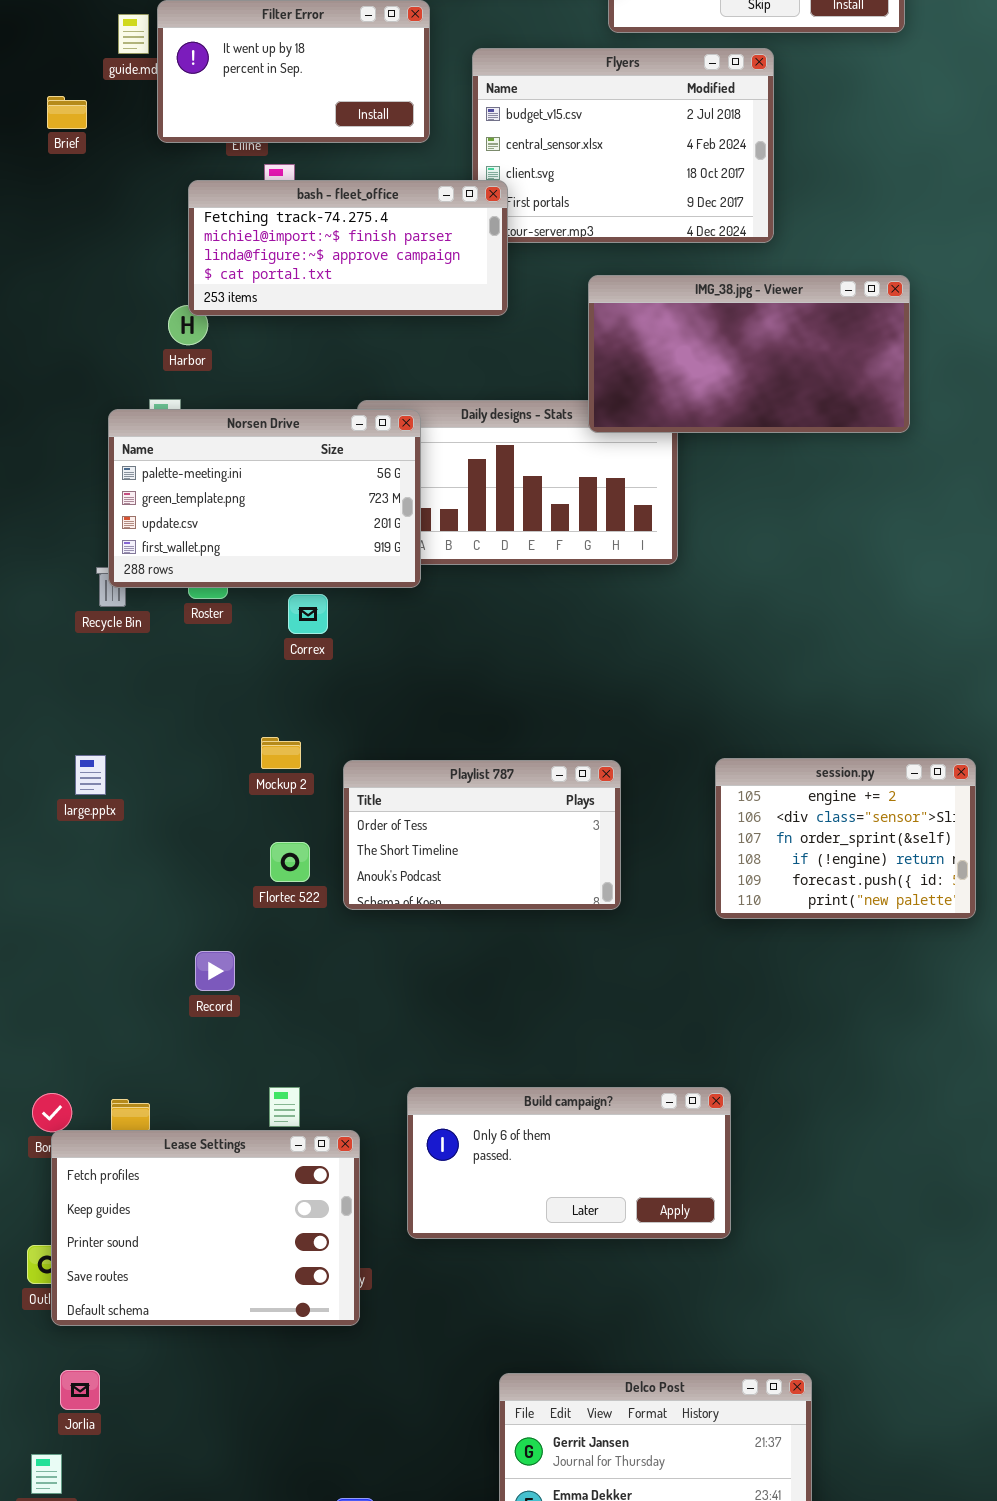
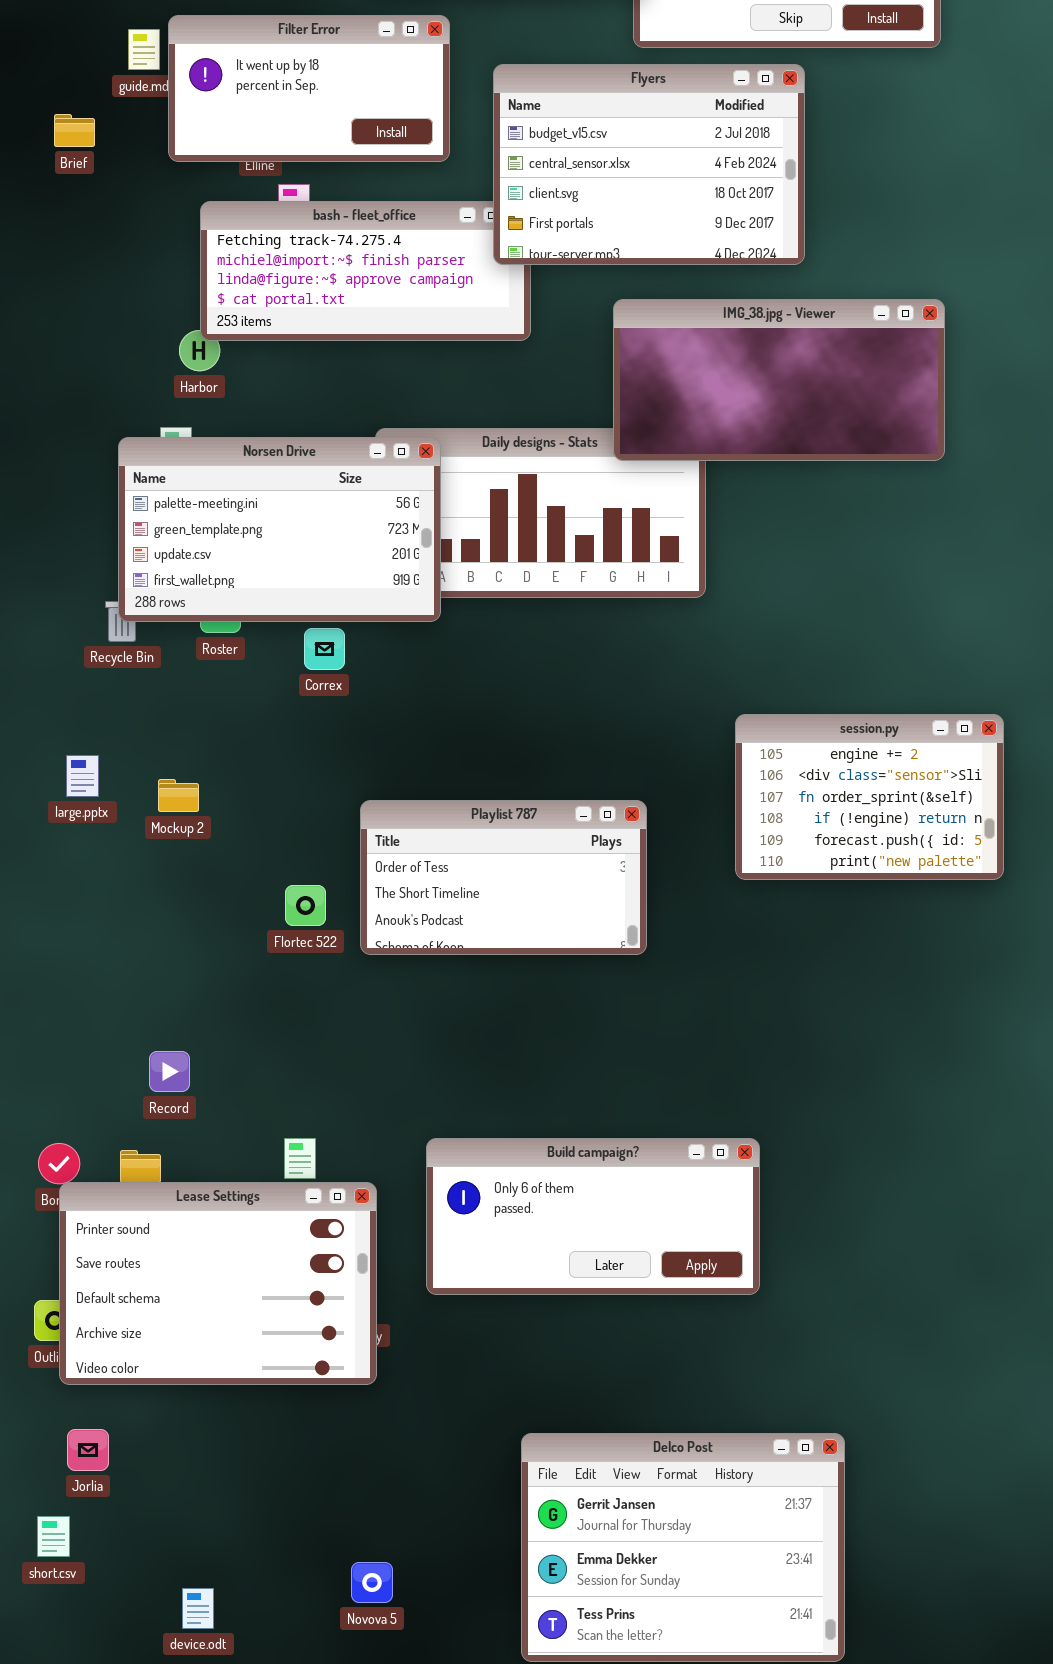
Flyers: [472,48,774,243] -> [493,64,805,265], raised
Mockup 2: [261,737,301,769] -> [158,779,199,812], moved
large.pptx: [75,755,106,795] -> [66,755,99,797], moved
session.py: [715,758,976,919] -> [735,714,1004,880], moved
Record: [195,951,235,991] -> [149,1051,190,1092], moved
Lease Settings: [51,1130,360,1326] -> [59,1182,377,1385], scrolled down 2 rows

